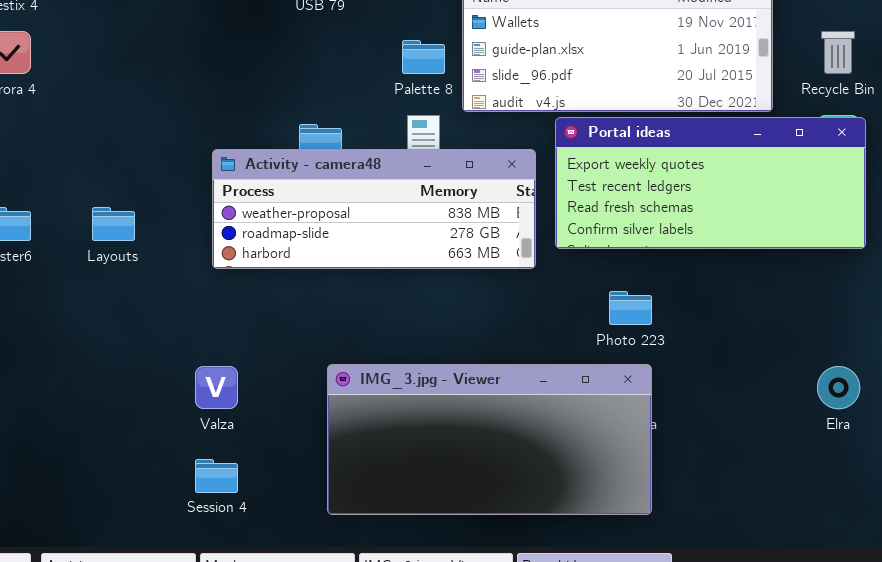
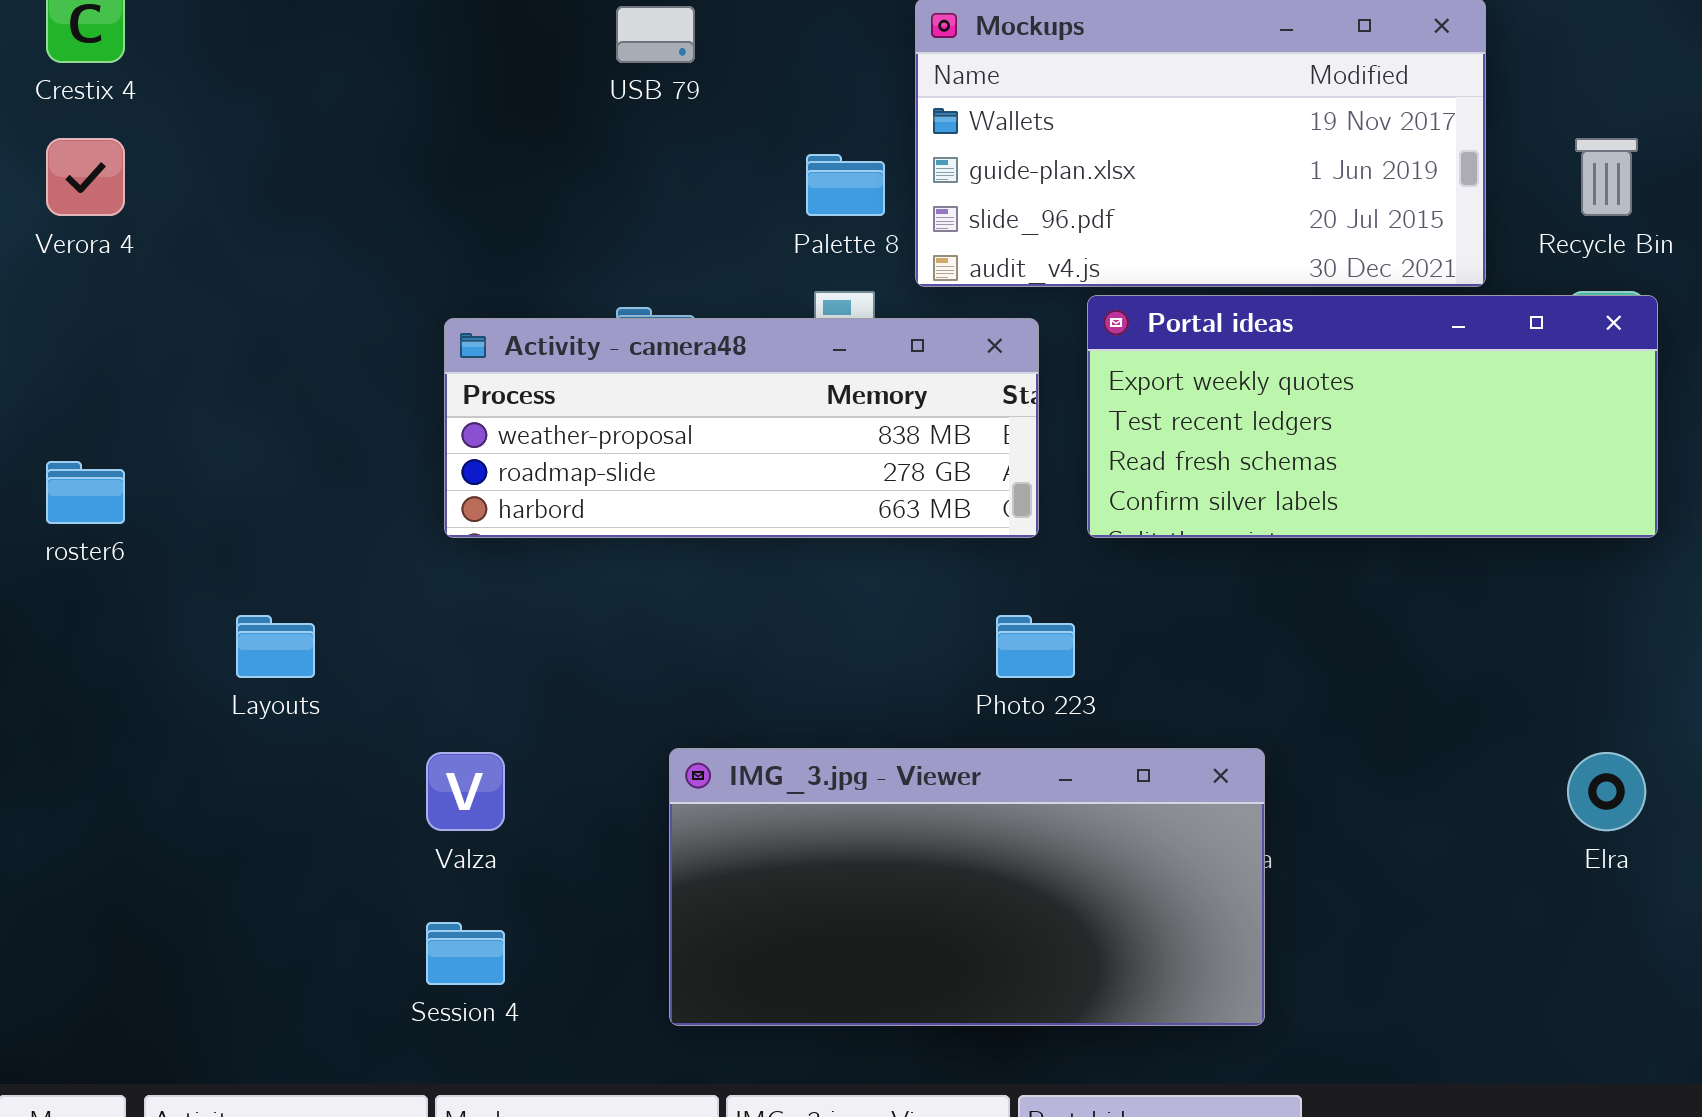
Activity - camera48: [212,149,536,269] -> [444,318,1039,538], moved
Layouts: [92,207,135,241] -> [236,615,315,678], moved
Photo 223: [609,291,652,325] -> [996,615,1075,678], moved

